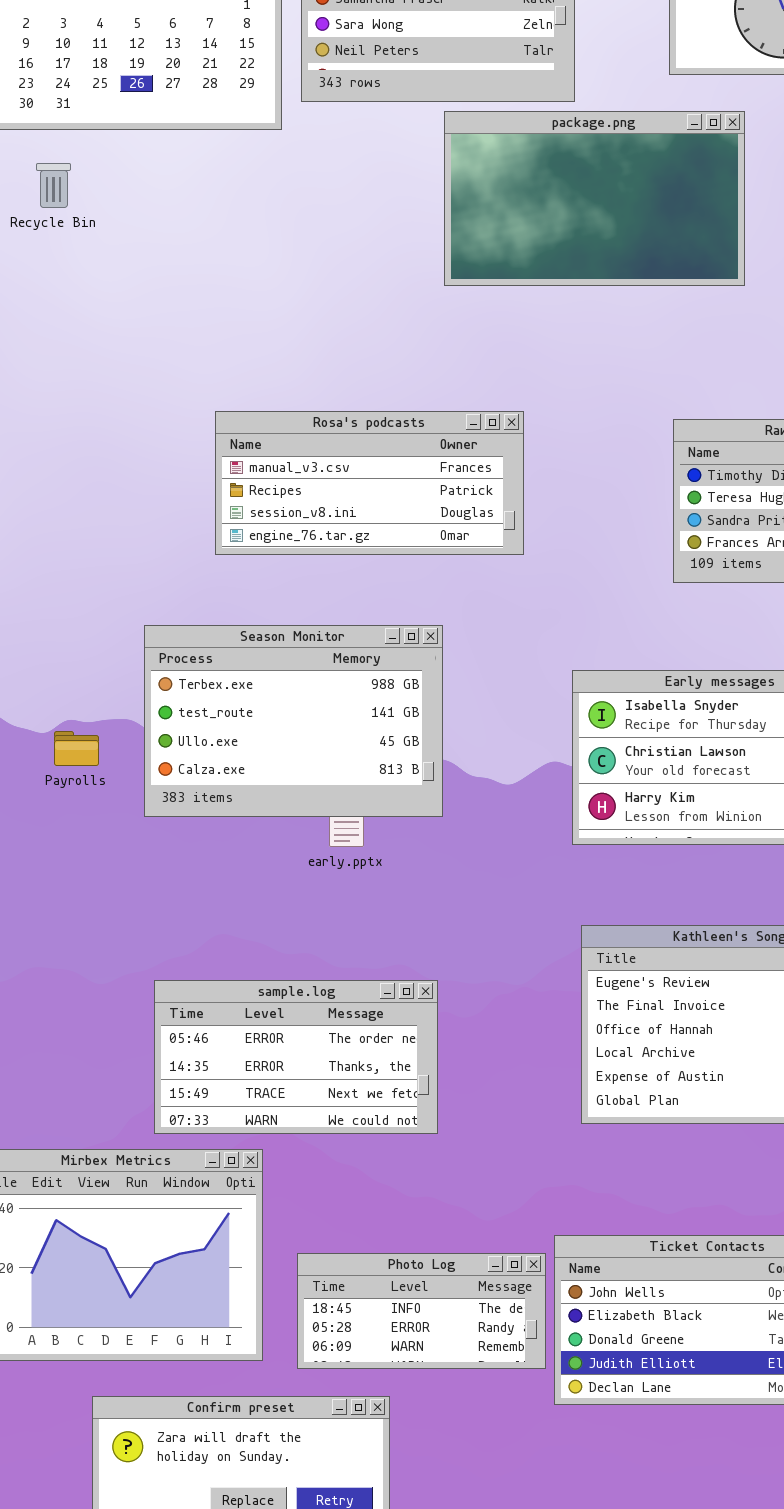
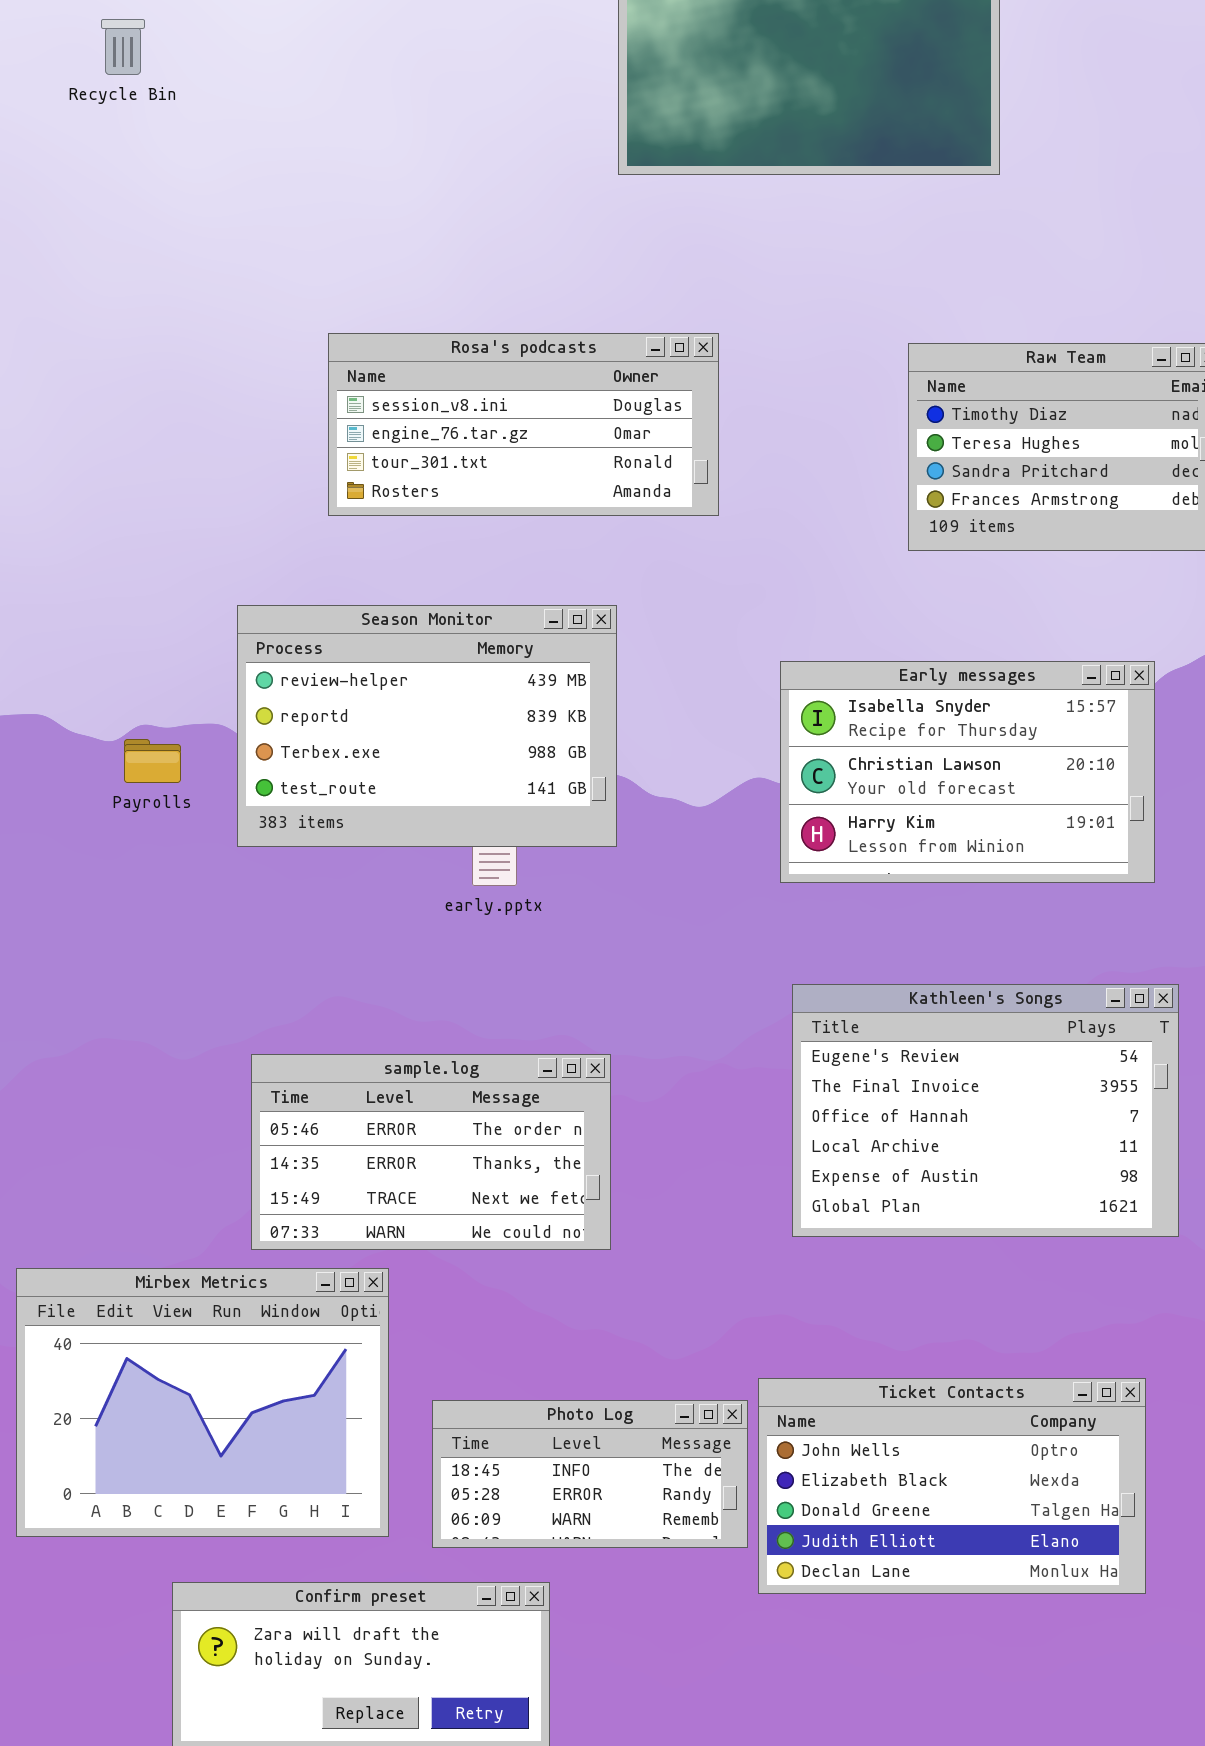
Rosa's podcasts: [215,411,524,555] -> [328,333,719,516], scrolled down 2 rows
Season Monitor: [144,625,443,817] -> [237,605,617,847], scrolled up 2 rows

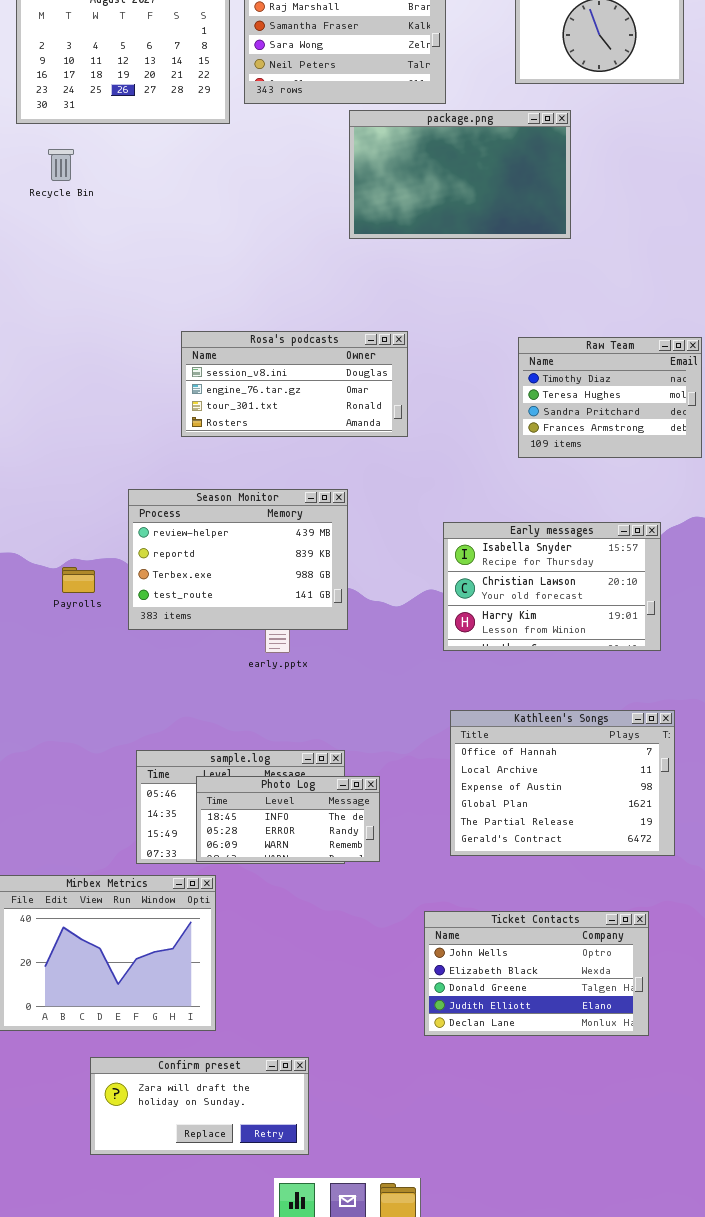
Kathleen's Songs: [792,984,1179,1237] -> [450,710,675,856], scrolled down 2 rows
Ticket Contacts: [758,1378,1146,1594] -> [424,911,649,1036], moved
Photo Log: [432,1400,748,1548] -> [196,776,380,862], moved

